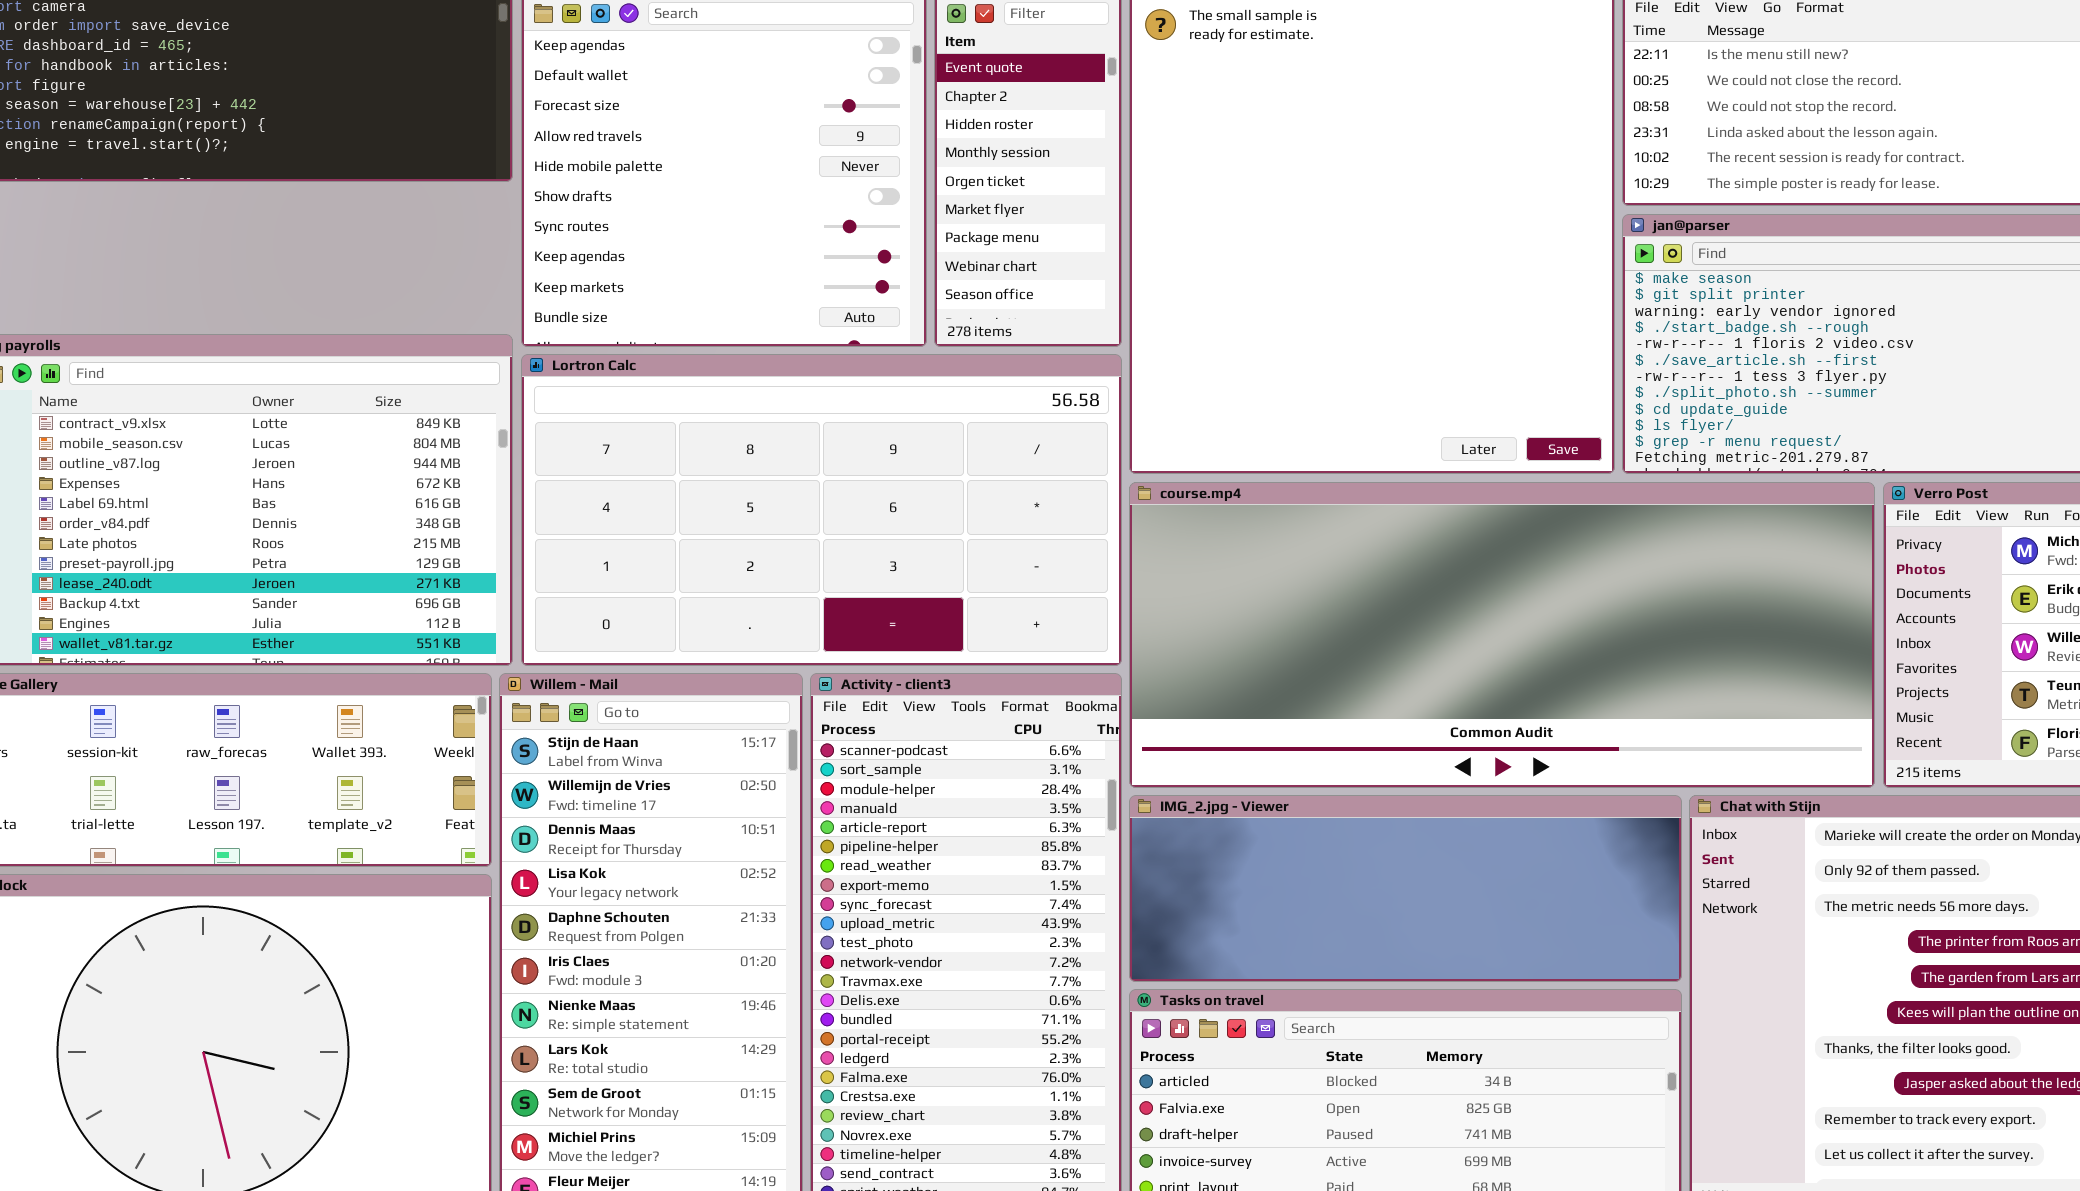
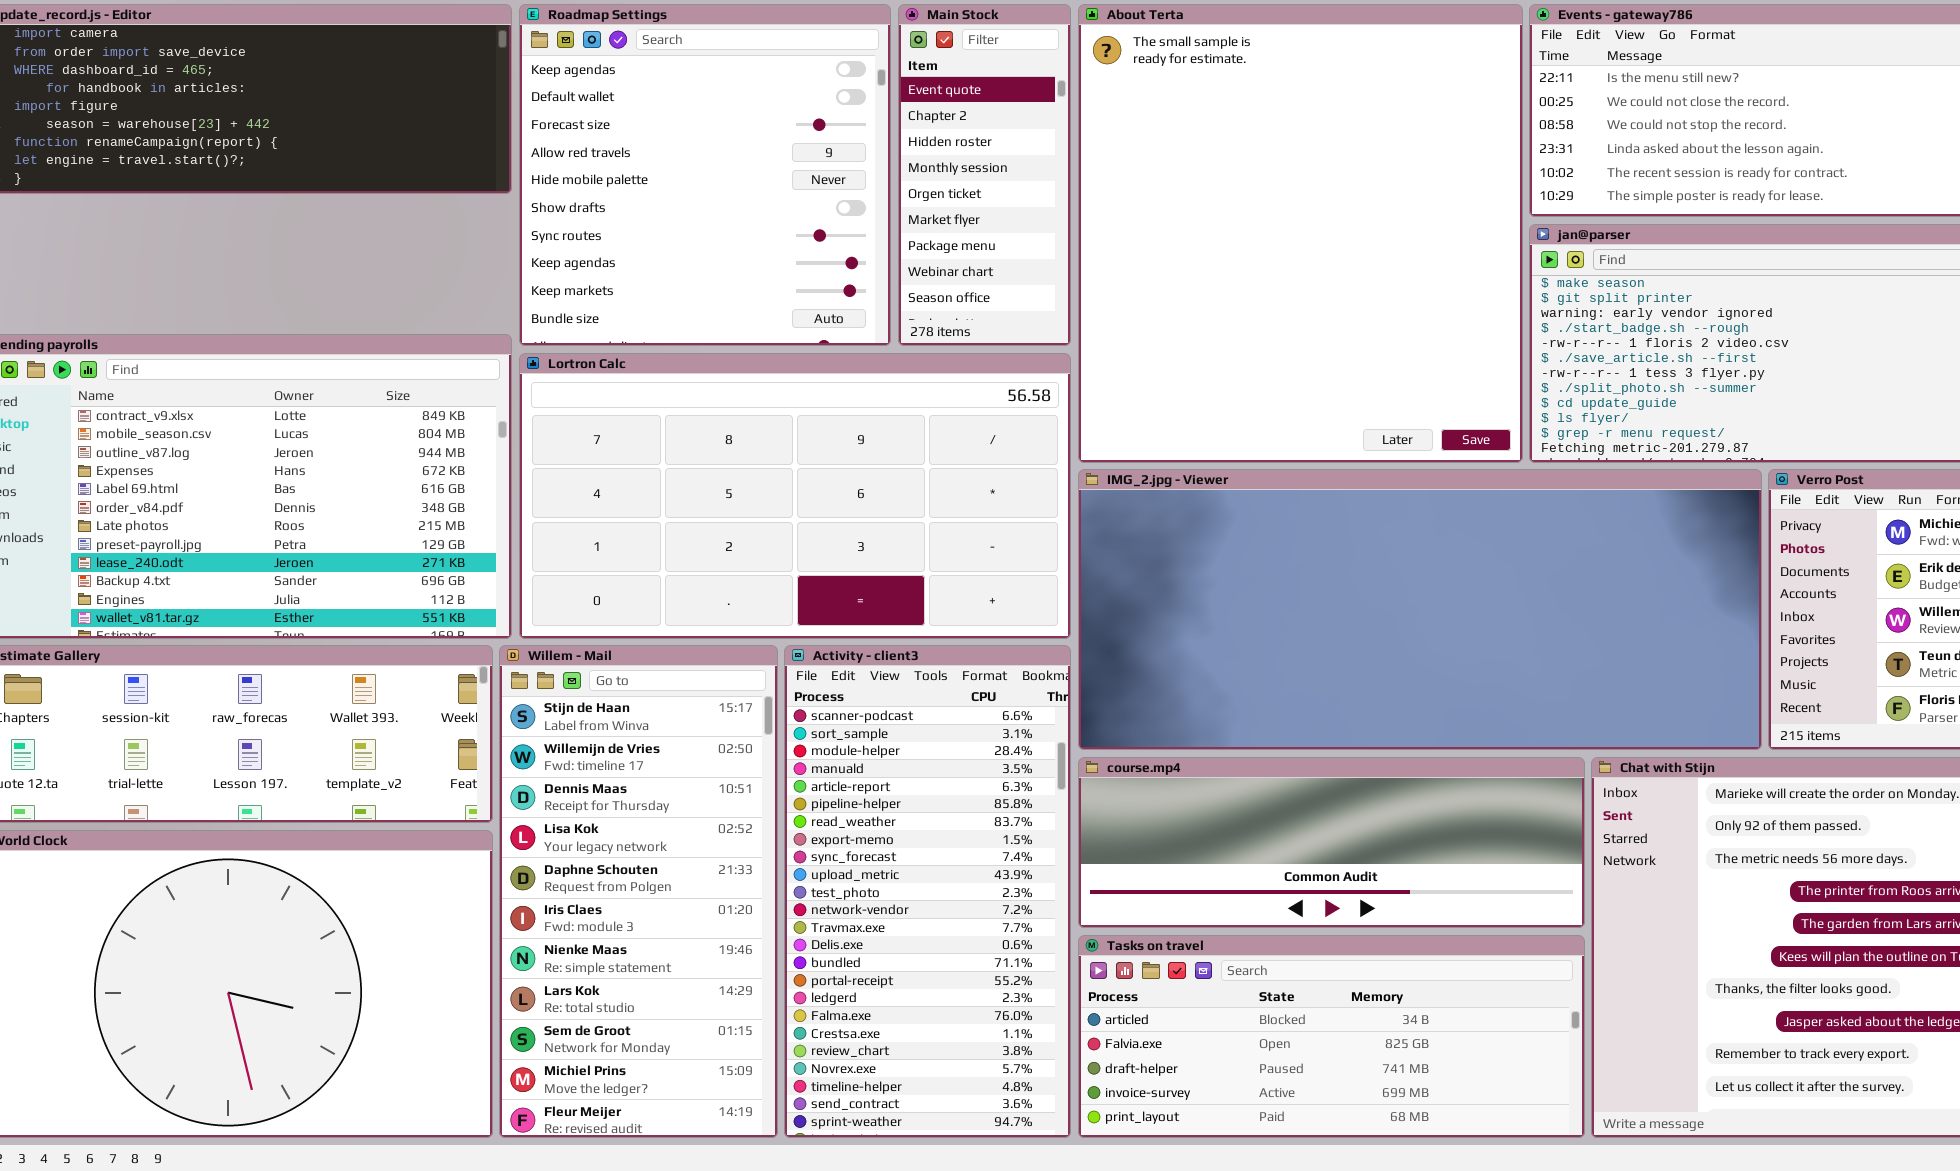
course.mp4: [1129,482,1875,788] -> [1078,757,1585,928], moved, resized
IMG_2.jpg - Viewer: [1129,795,1682,982] -> [1078,469,1762,750], moved, resized

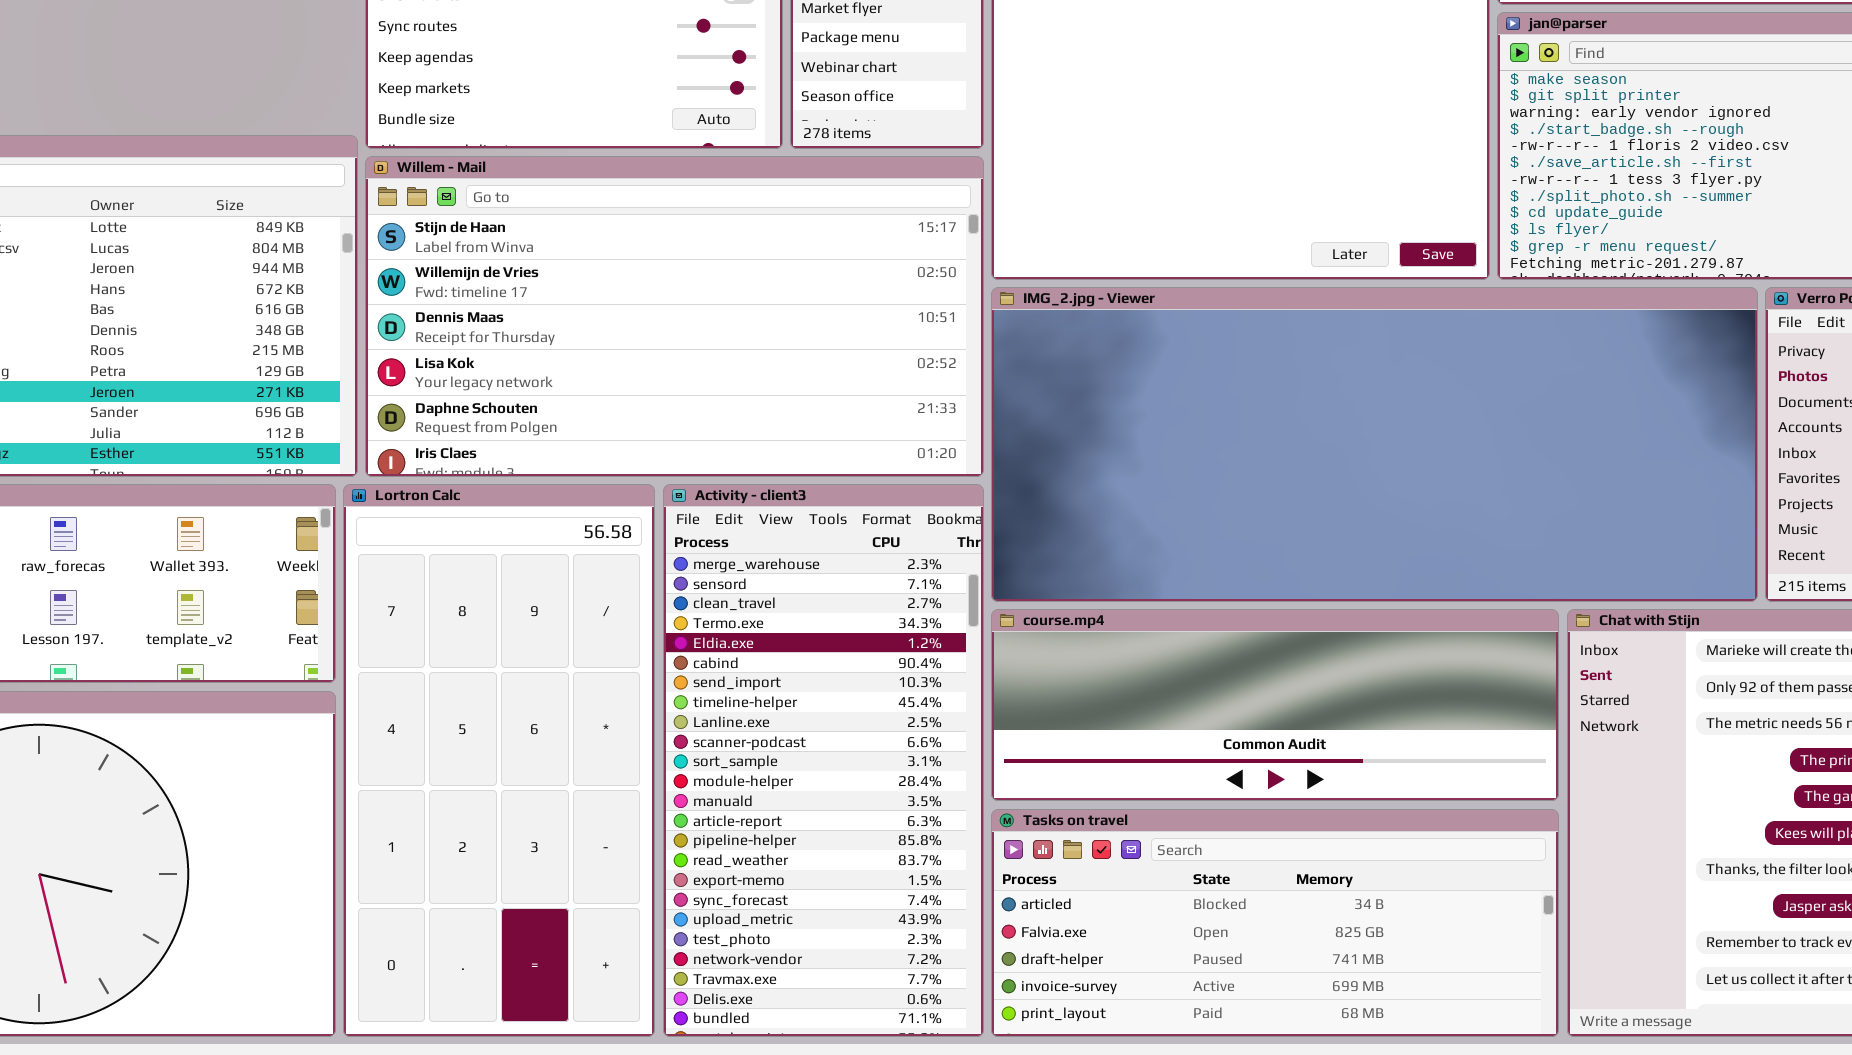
Lortron Calc: [519,353,1071,639] -> [343,484,655,1037], moved, resized
Willem - Mail: [499,645,778,1138] -> [365,156,984,477], moved, resized
Activity - client3: [784,645,1071,1138] -> [663,484,984,1037], scrolled up 9 rows

